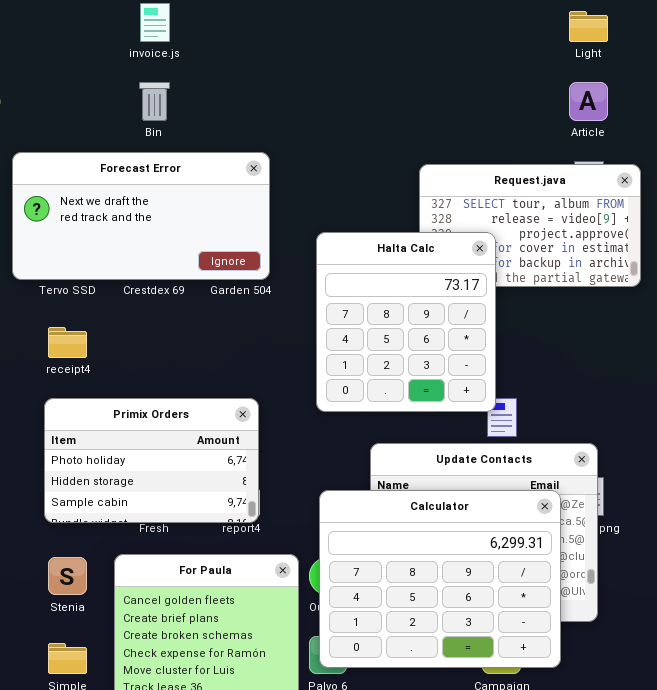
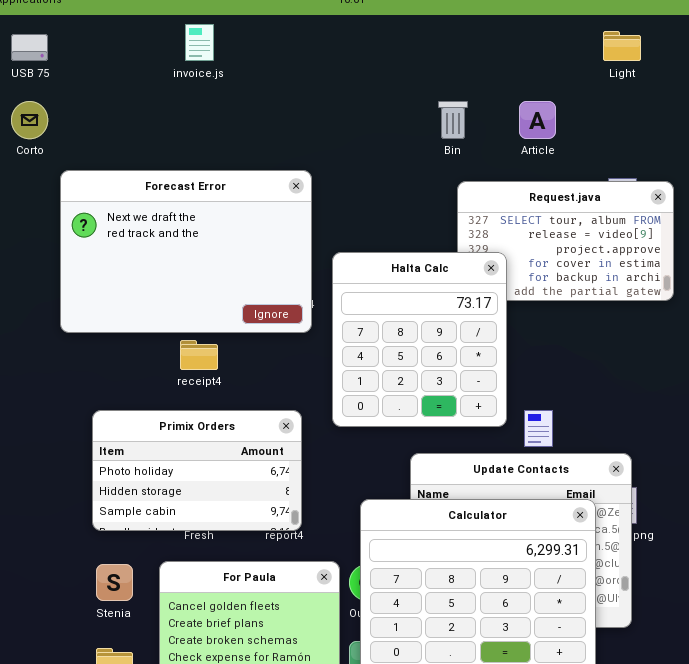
Bin: [139,82,170,121] -> [438,101,468,139], moved
Article: [569,82,608,121] -> [519,101,556,139], moved
Forecast Error: [12,152,270,280] -> [60,170,312,333], resized
Halta Calc: [316,232,496,412] -> [332,252,507,427], moved
receipt4: [48,327,87,358] -> [180,340,218,370], moved

